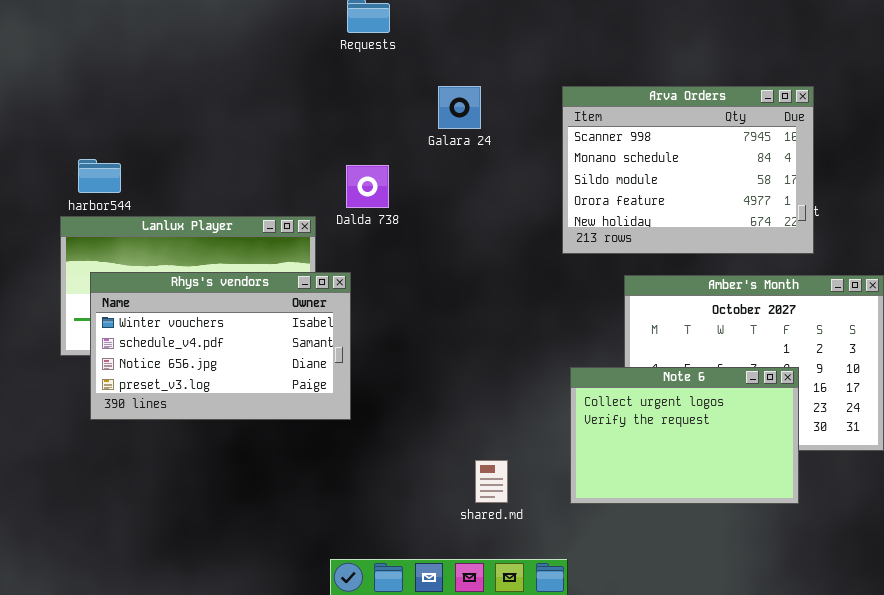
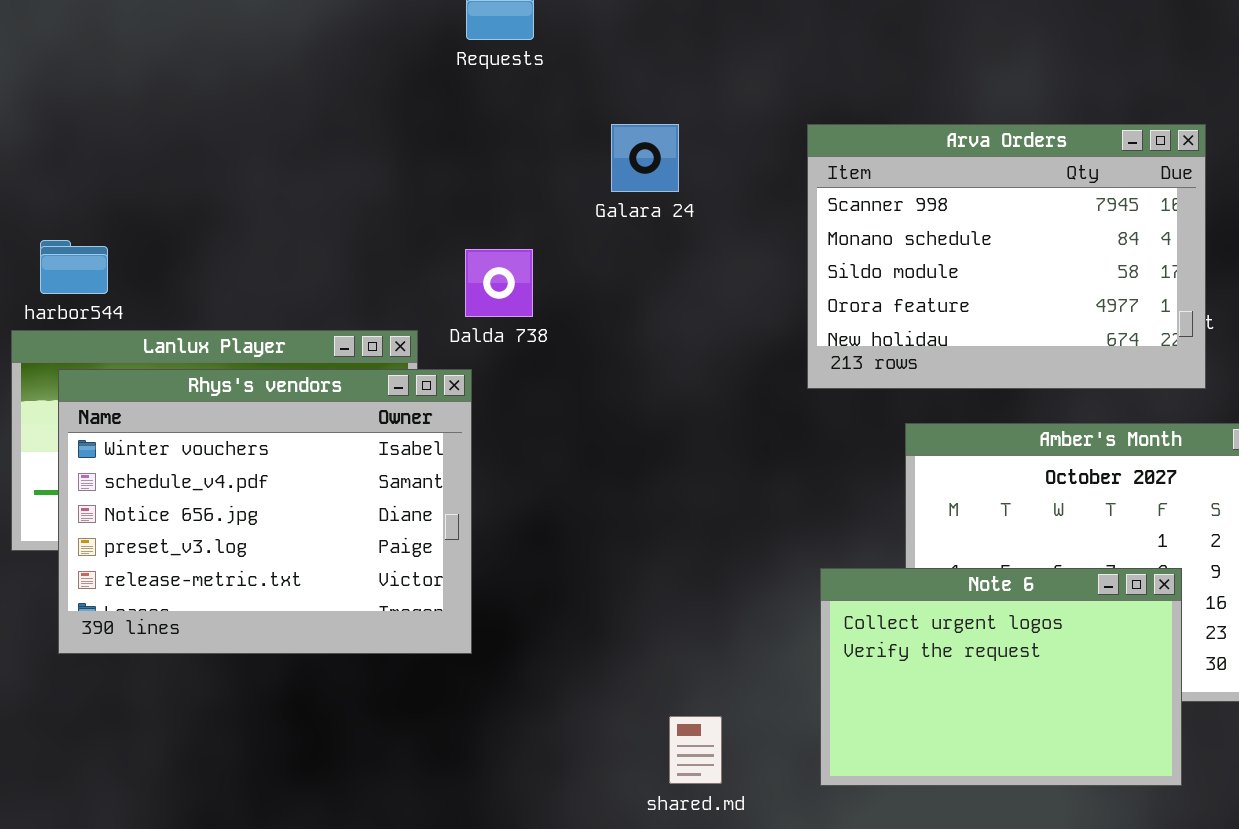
Rhys's vendors: [90,272,351,420] -> [58,369,472,654], resized

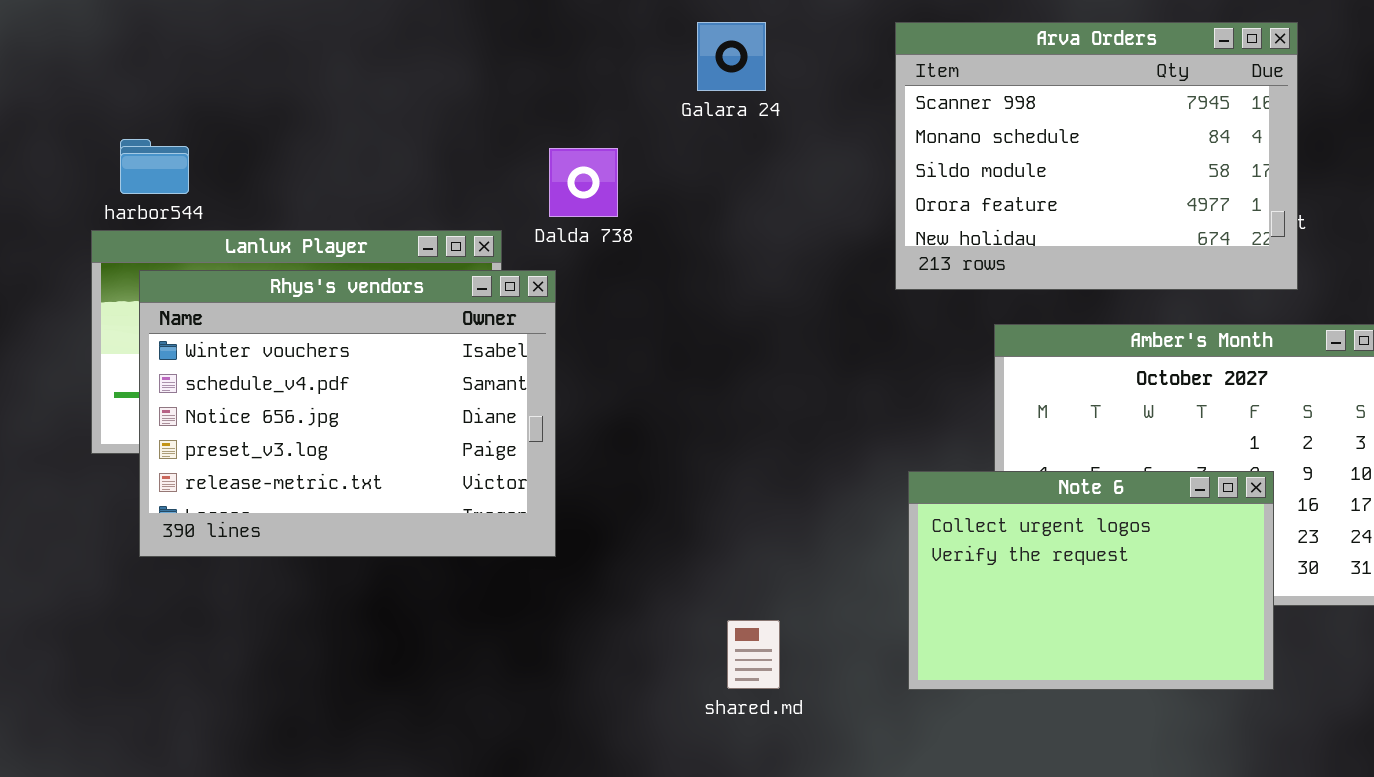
shared.md: [669,716,722,784] -> [727,620,780,689], moved

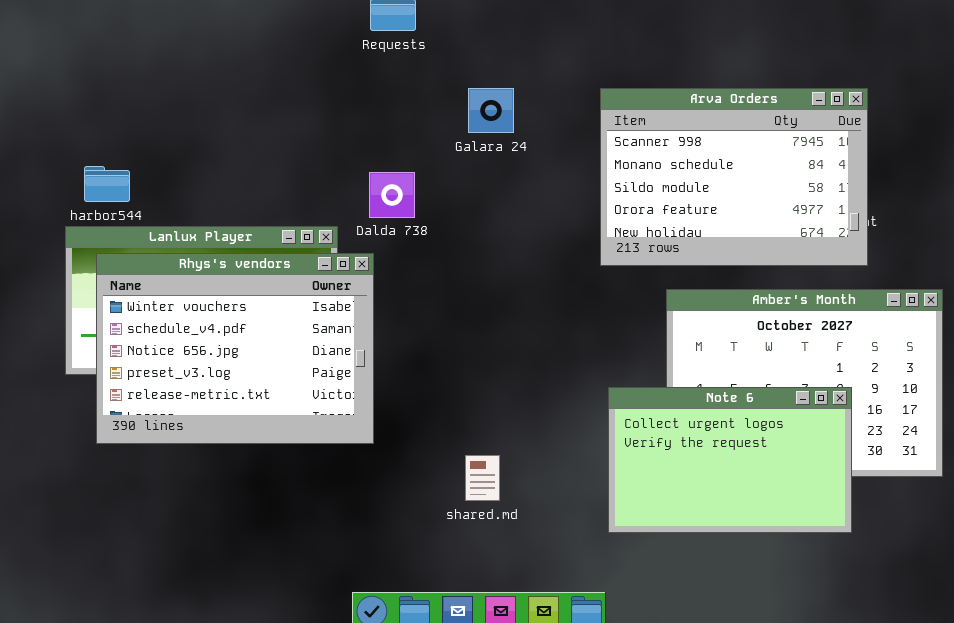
shared.md: [727,620,780,689] -> [465,455,500,501], moved

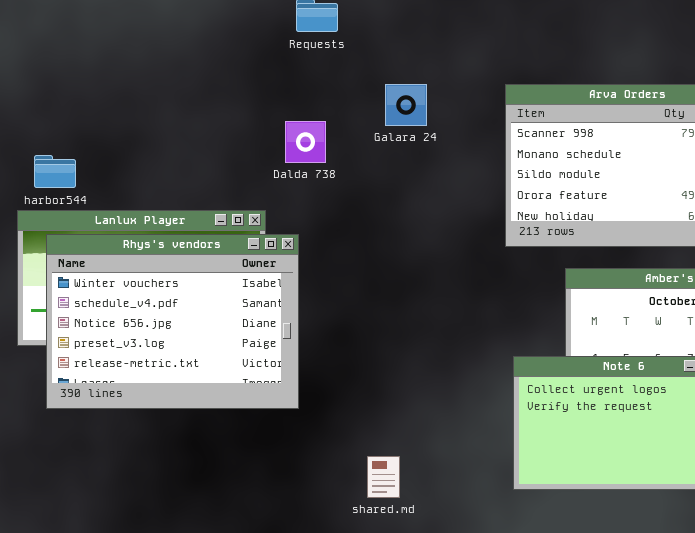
Dalda 738: [369,172,415,218] -> [285,121,326,163], moved
shared.md: [465,455,500,501] -> [367,456,400,498], moved

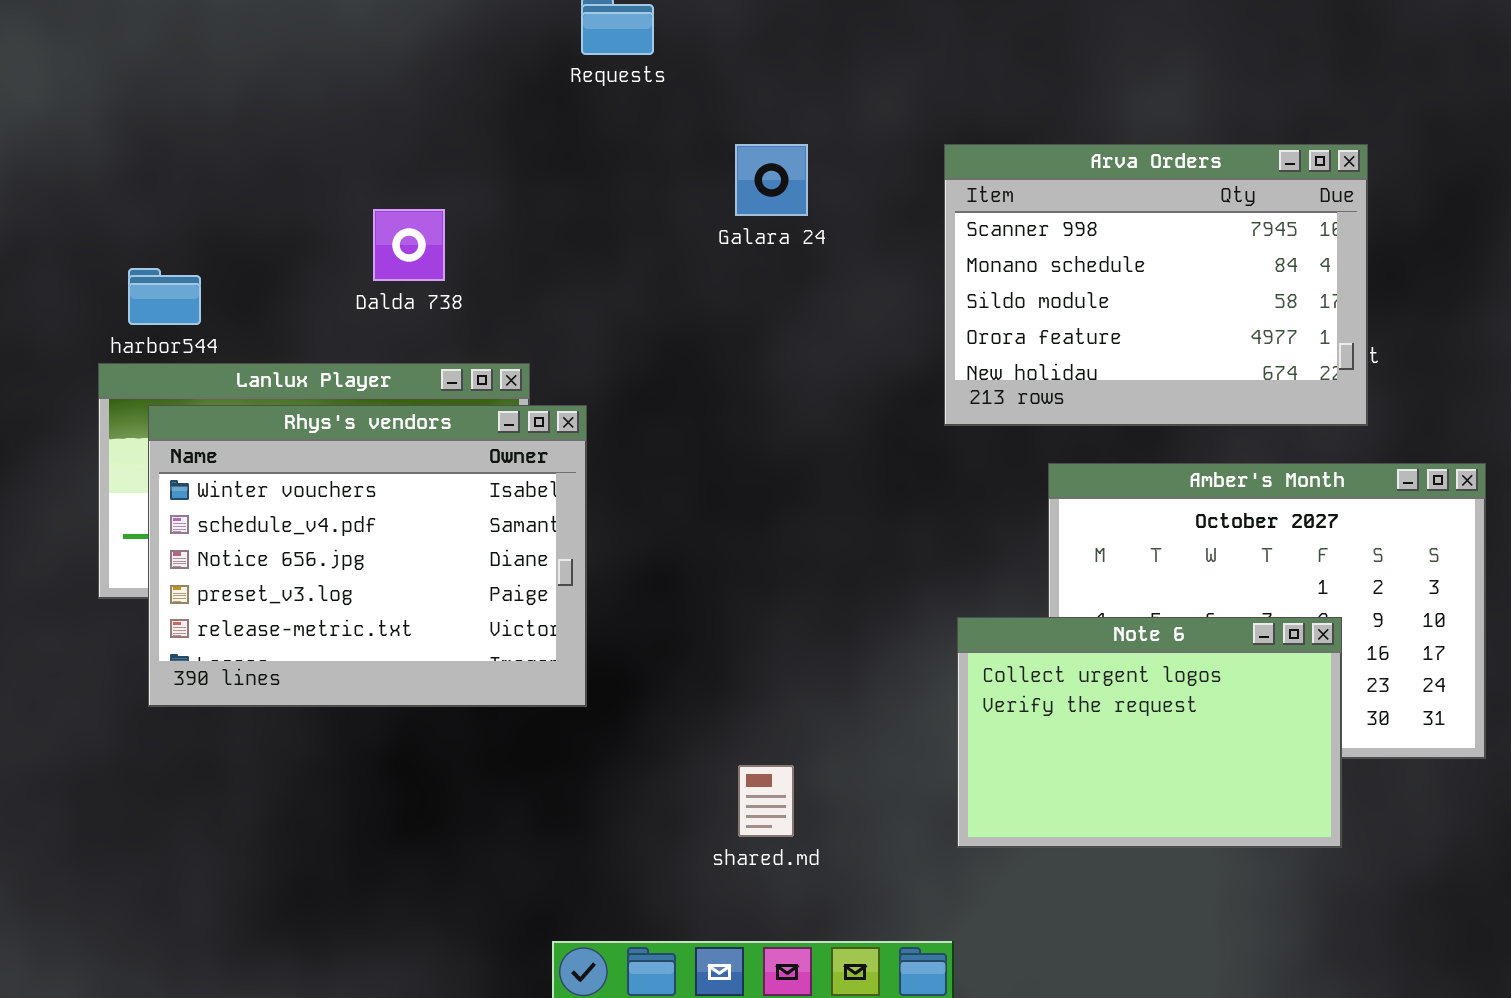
Dalda 738: [285,121,326,163] -> [373,209,445,281], moved
shared.md: [367,456,400,498] -> [738,765,794,837], moved

